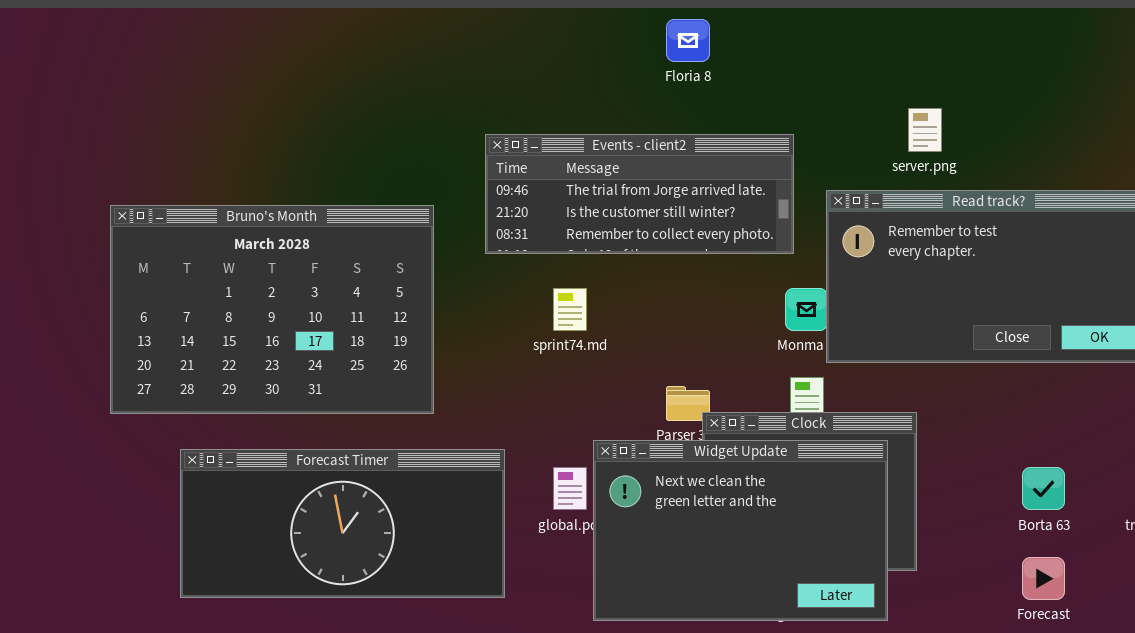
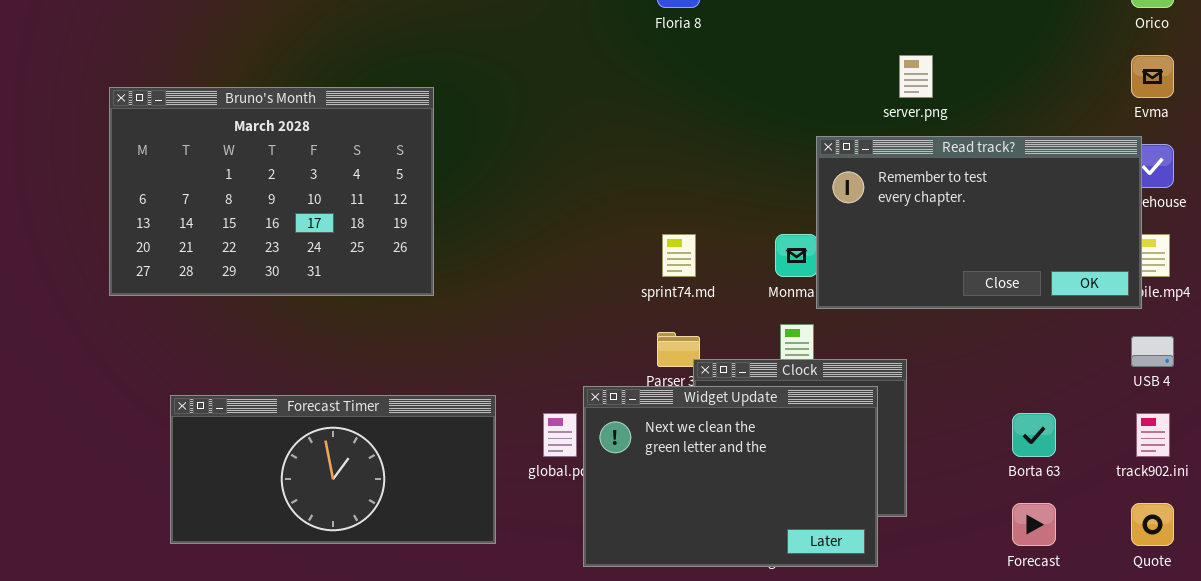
Events - client2: [485,134,794,254] -> none, closed
Bruno's Month: [110,205,434,414] -> [109,87,434,296], moved
sprint74.md: [553,288,587,331] -> [662,234,696,277], moved

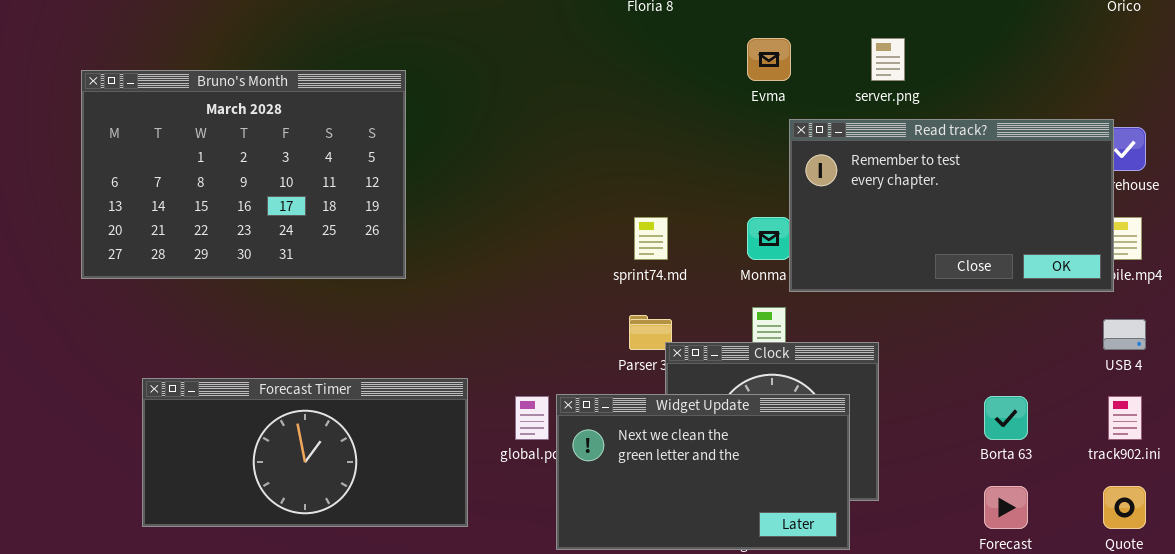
Evma: [1131,55,1174,98] -> [747,38,791,81], moved
Widget Update: [583,386,878,567] -> [556,394,850,550], resized

